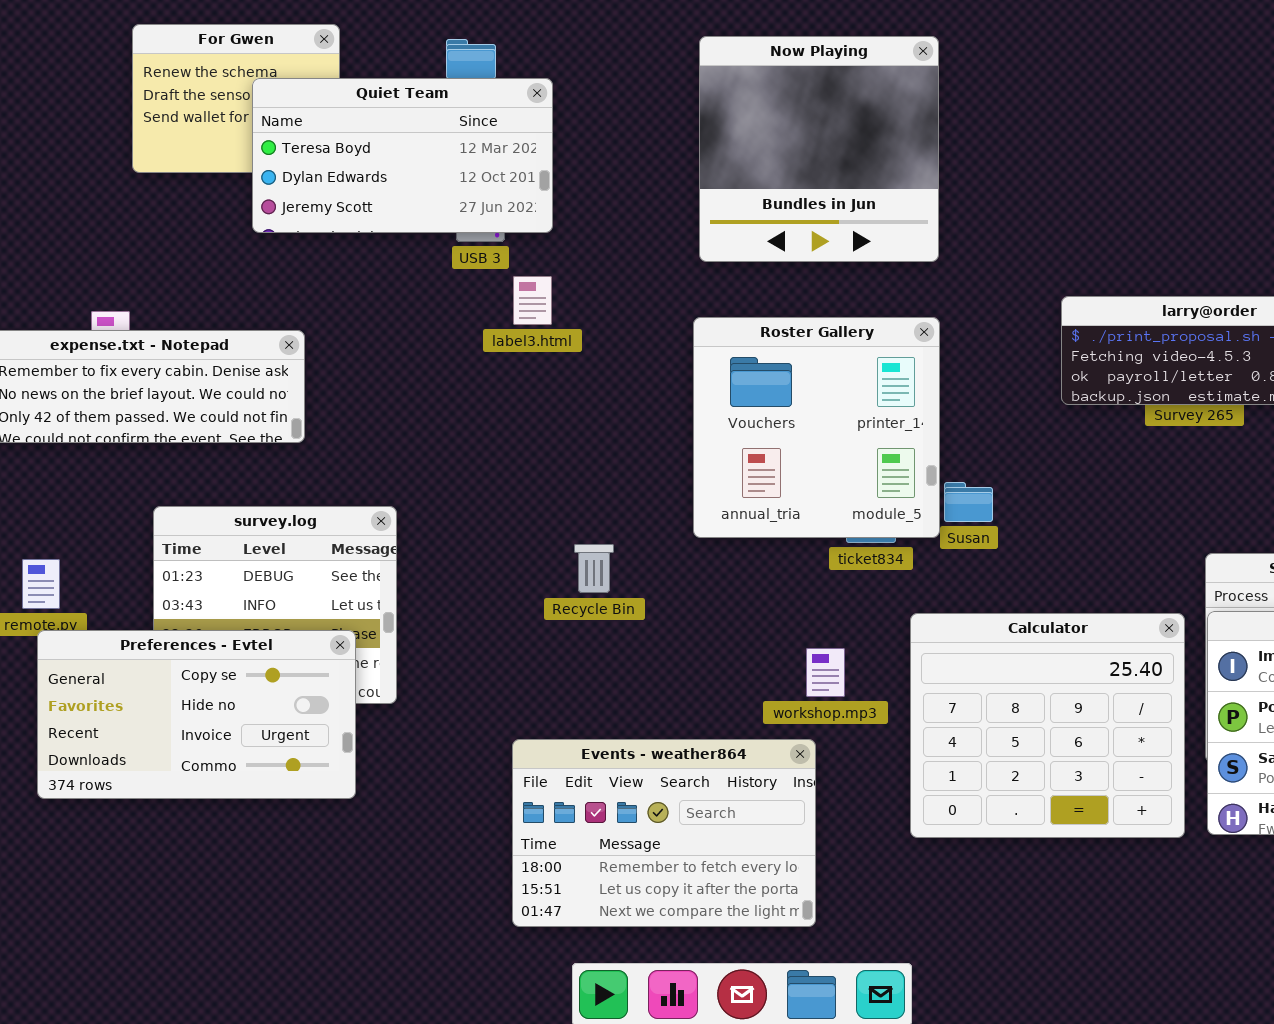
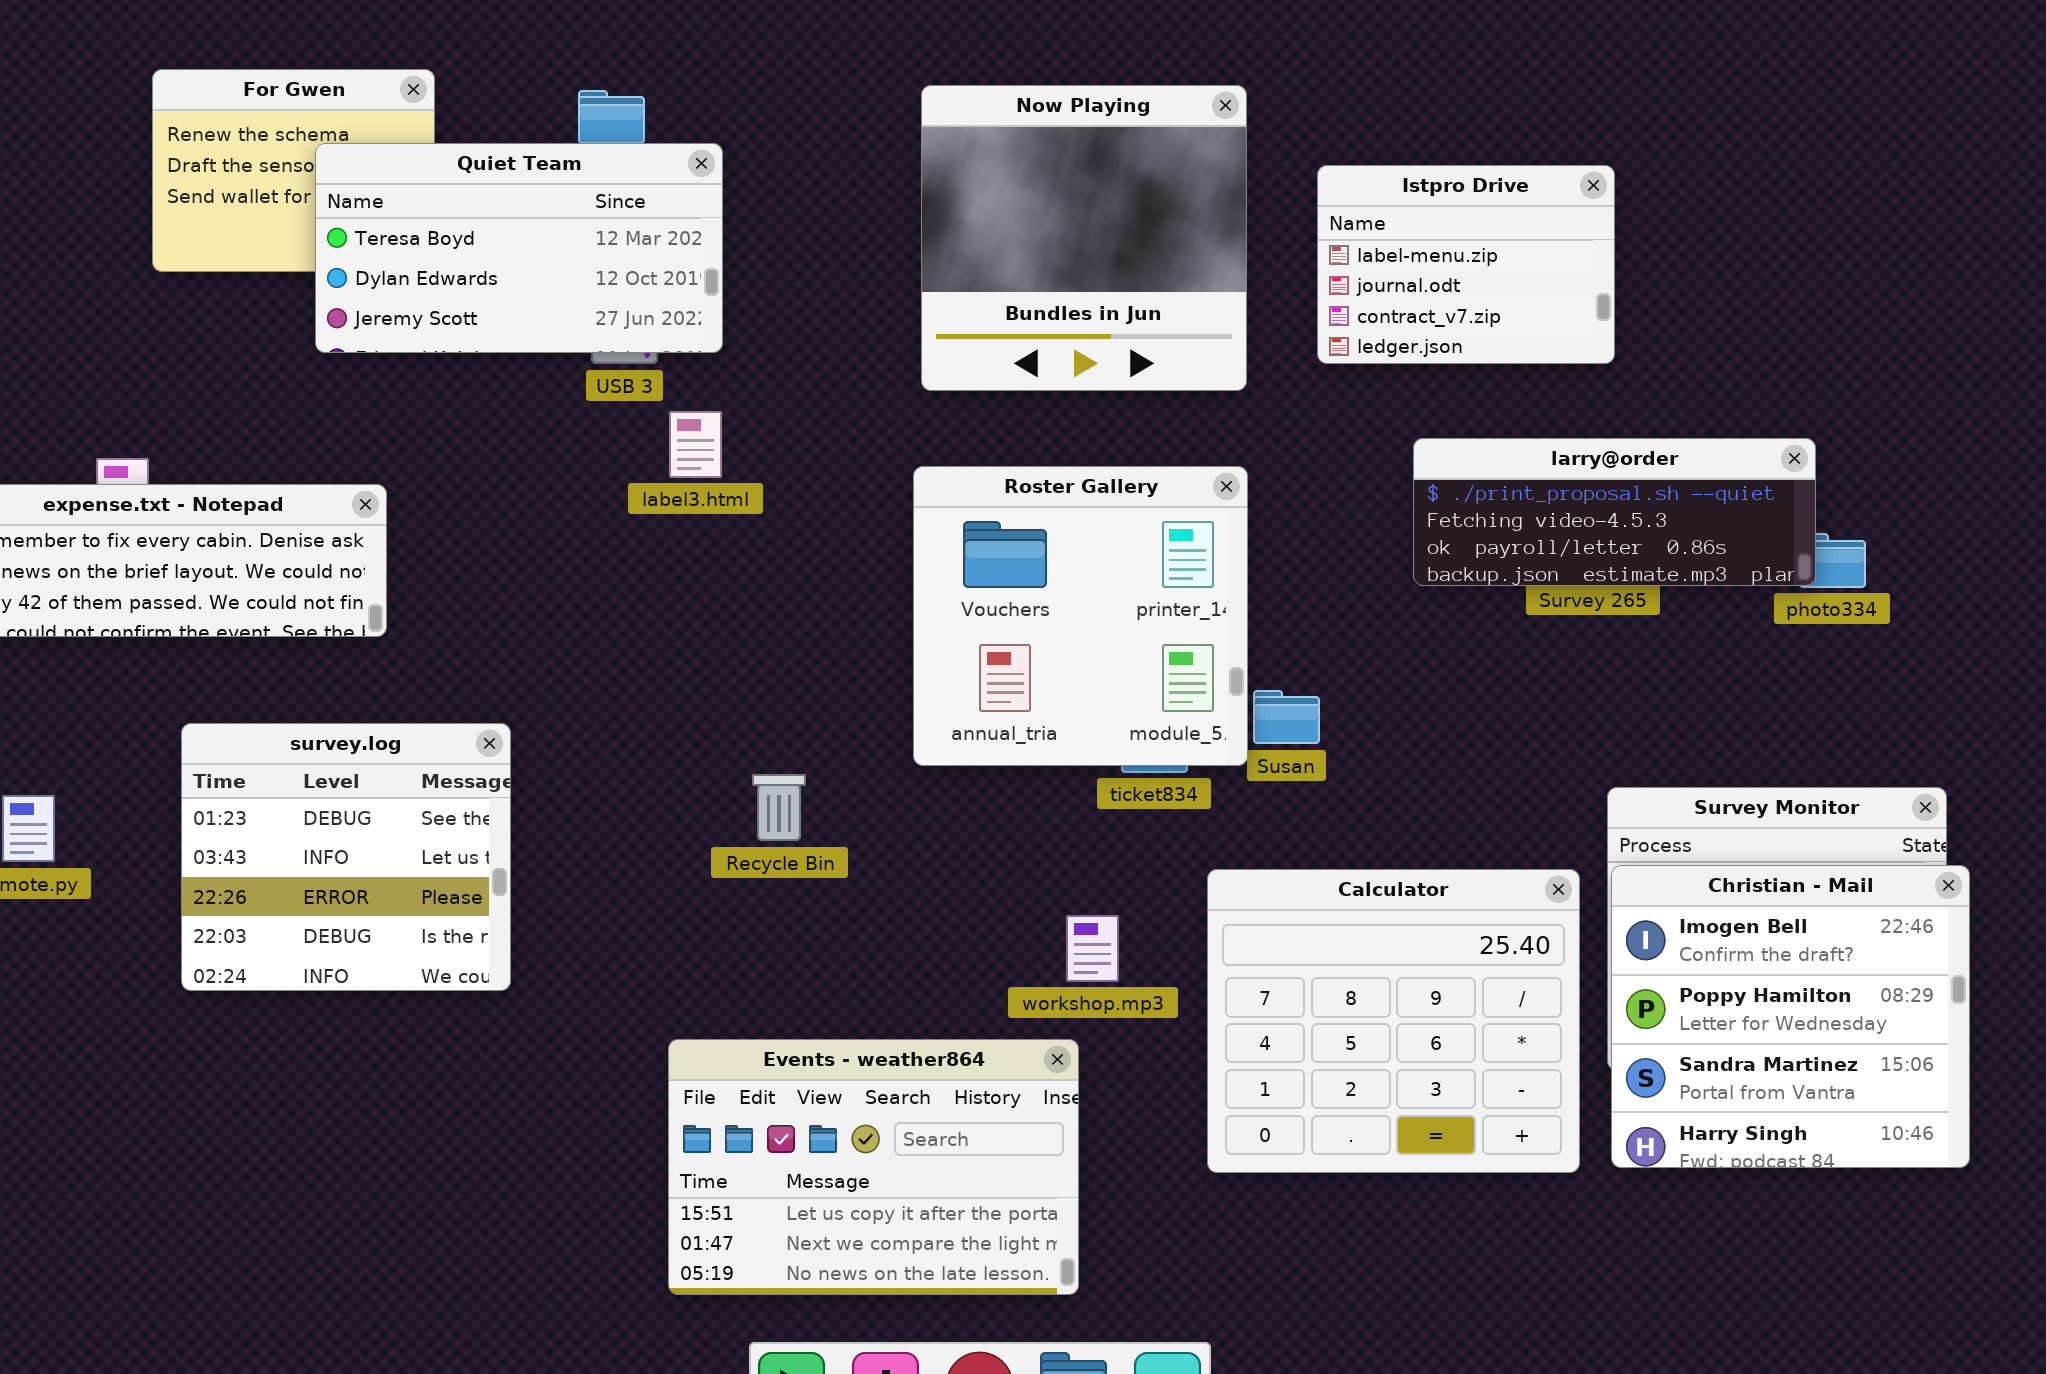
Istpro Drive: none -> [1317,165,1615,364], opened
Preferences - Evtel: [37,630,356,799] -> none, closed
Events - weather864: [512,739,816,927] -> [668,1039,1079,1295], scrolled down 1 row

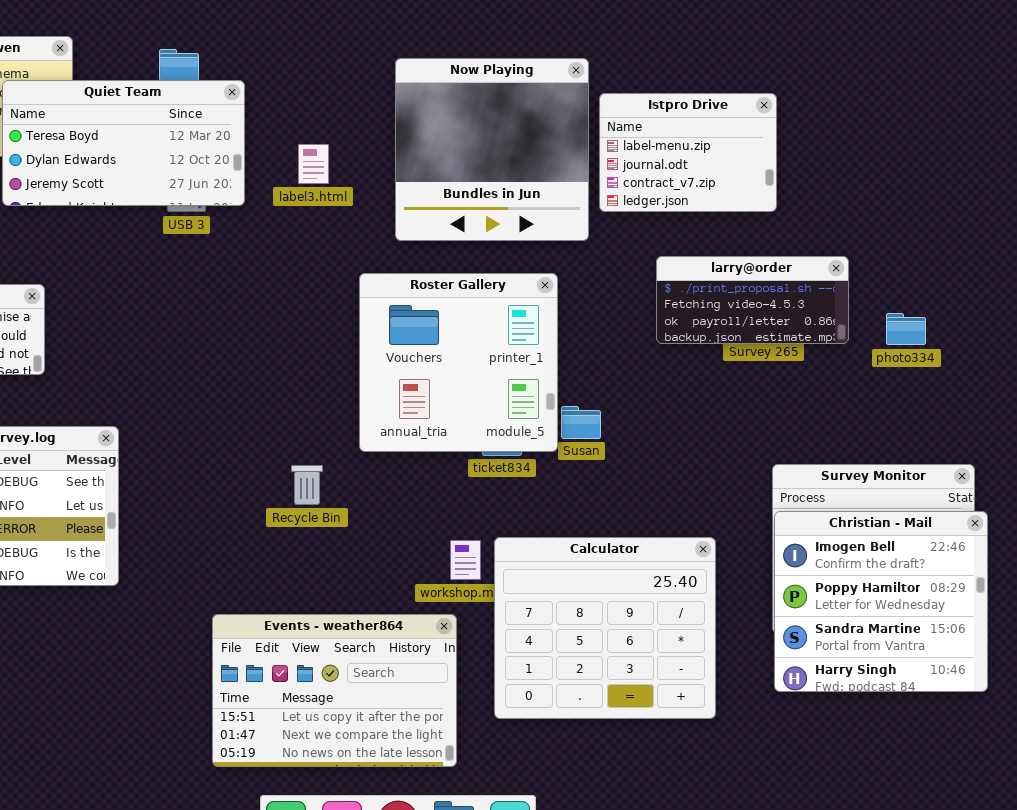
Now Playing: [921,85,1247,391] -> [395,58,589,241], moved
label3.html: [669,411,722,478] -> [298,144,329,184], moved
larry@order: [1413,438,1816,586] -> [656,256,849,344], resized
Recycle Bin: [752,774,806,841] -> [291,465,323,505], moved
Calculator: [1207,869,1580,1173] -> [494,537,716,719], moved

